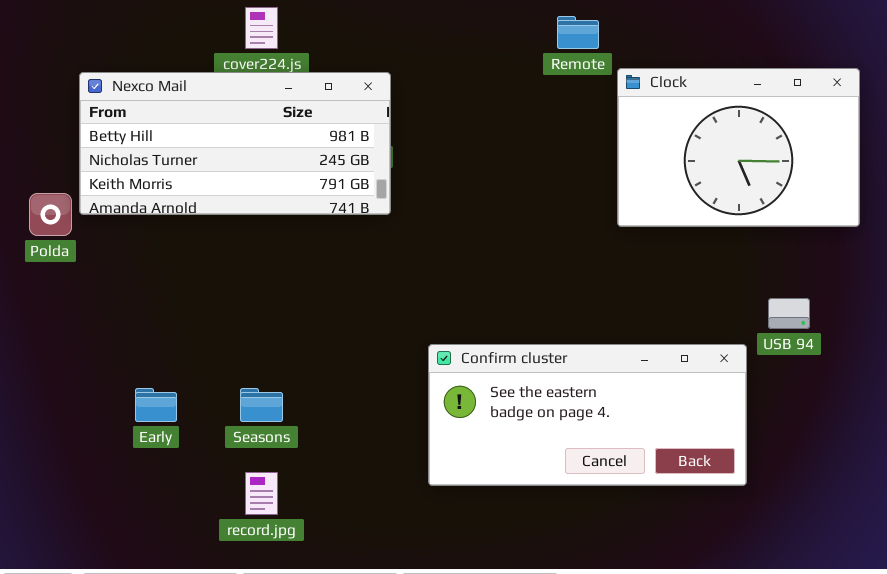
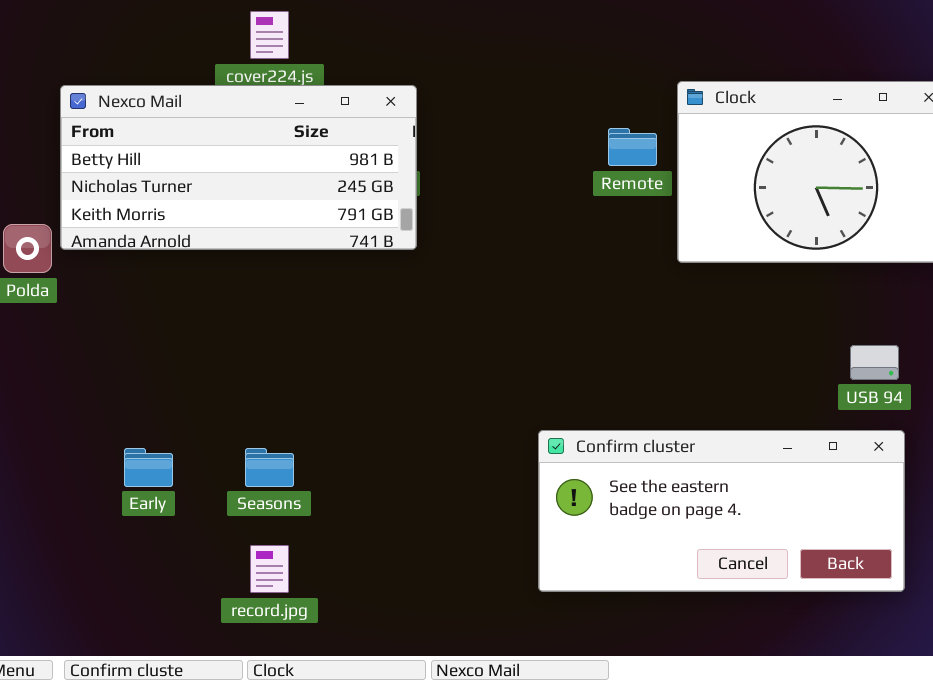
Remote: [557,16,599,49] -> [608,128,657,166], moved
Confirm cluster: [428,344,747,486] -> [538,430,905,592], moved

